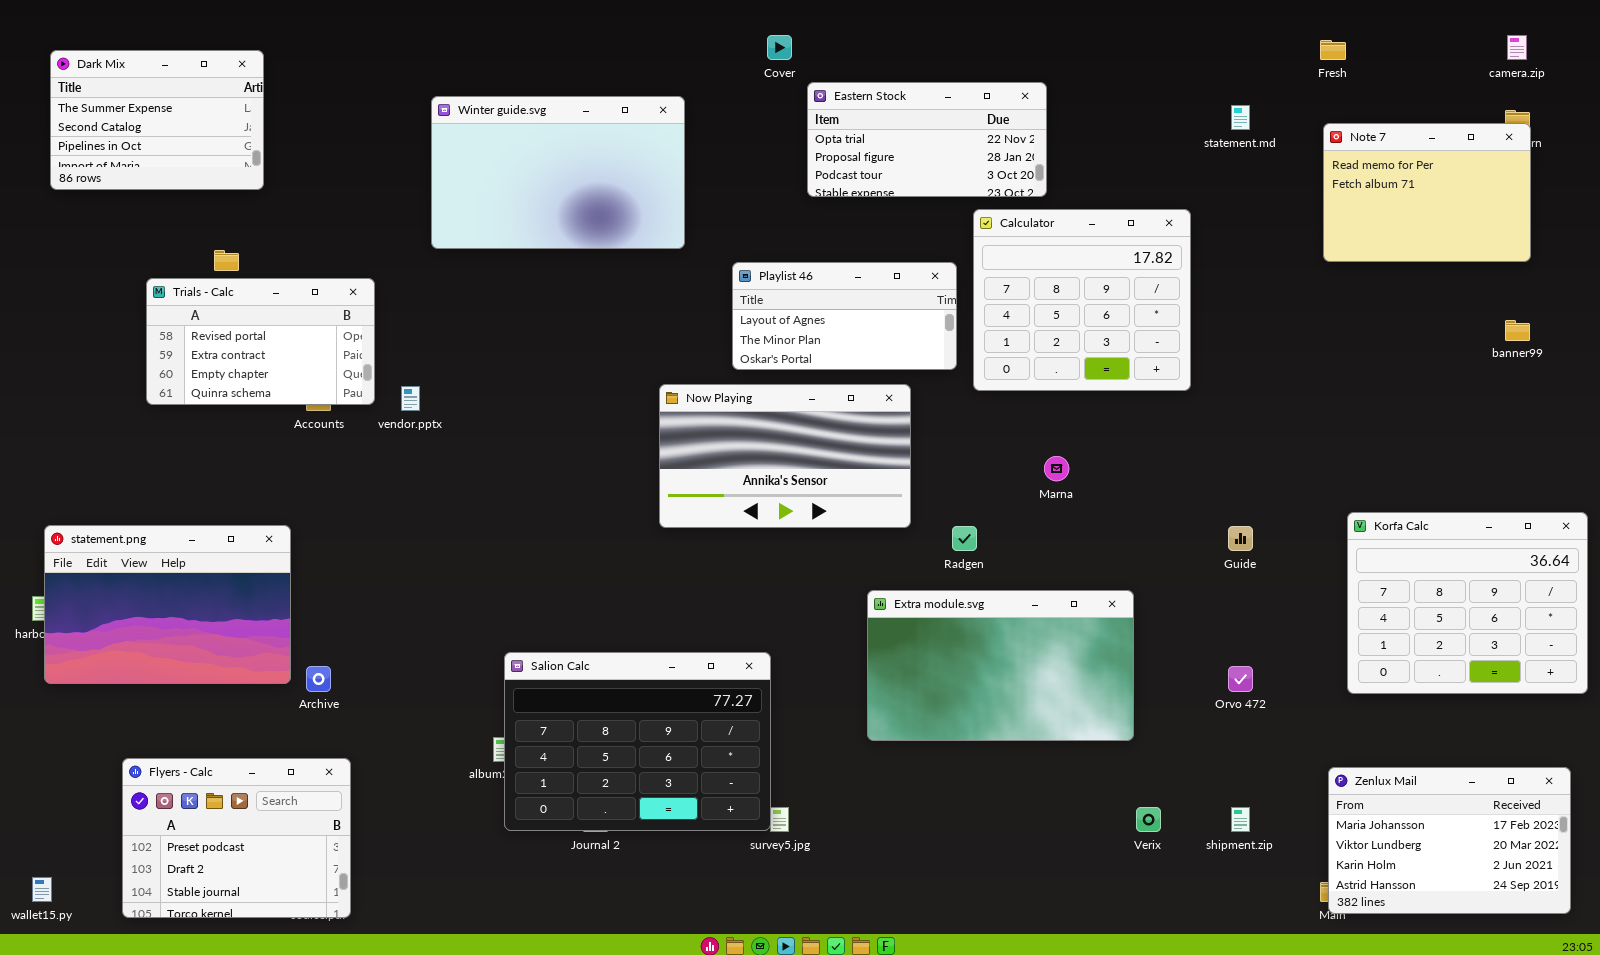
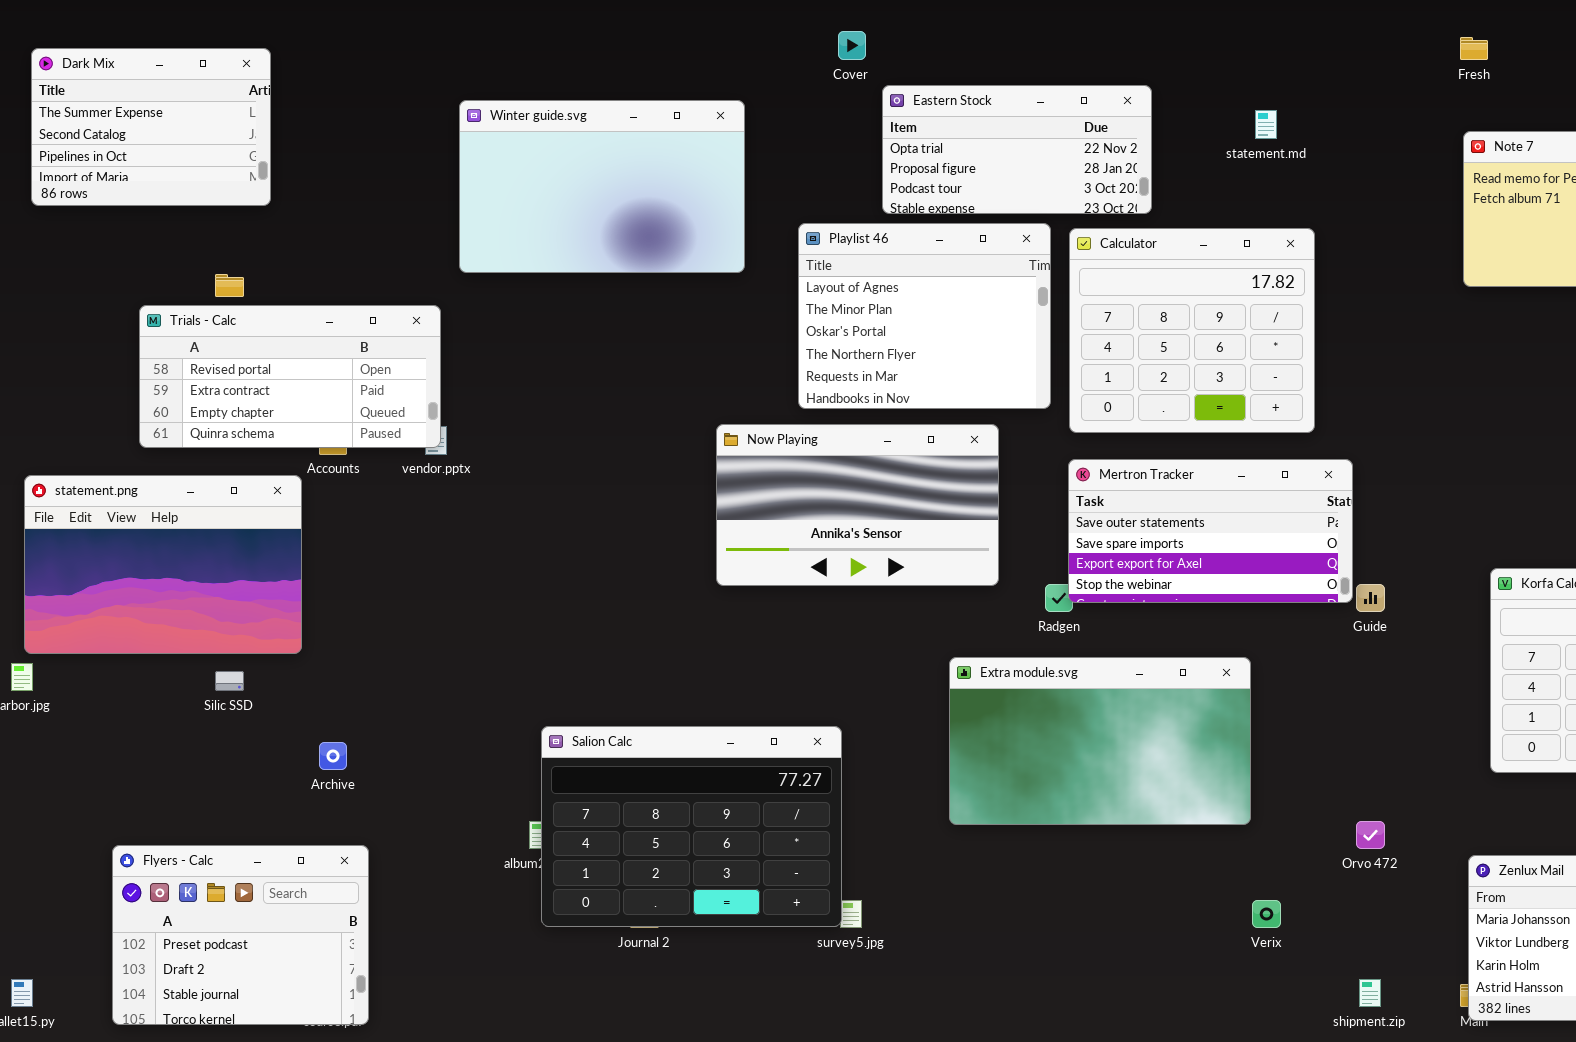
statement.md: [1231,105,1250,130] -> [1255,110,1277,139], moved
Playlist 46: [732,262,957,370] -> [798,223,1051,409], resized
Trials - Calc: [146,278,375,405] -> [139,305,441,448], resized
Mertron Tracker: none -> [1068,459,1353,603], opened
statement.png: [44,525,291,684] -> [24,475,302,654], moved
Orvo 472: [1228,666,1253,692] -> [1356,821,1385,849], moved
shipment.zip: [1231,807,1250,832] -> [1359,979,1381,1007], moved

